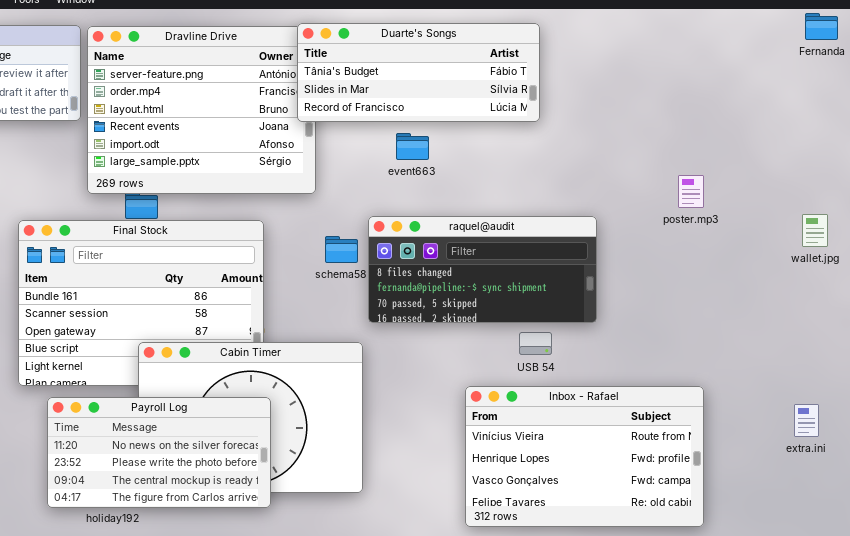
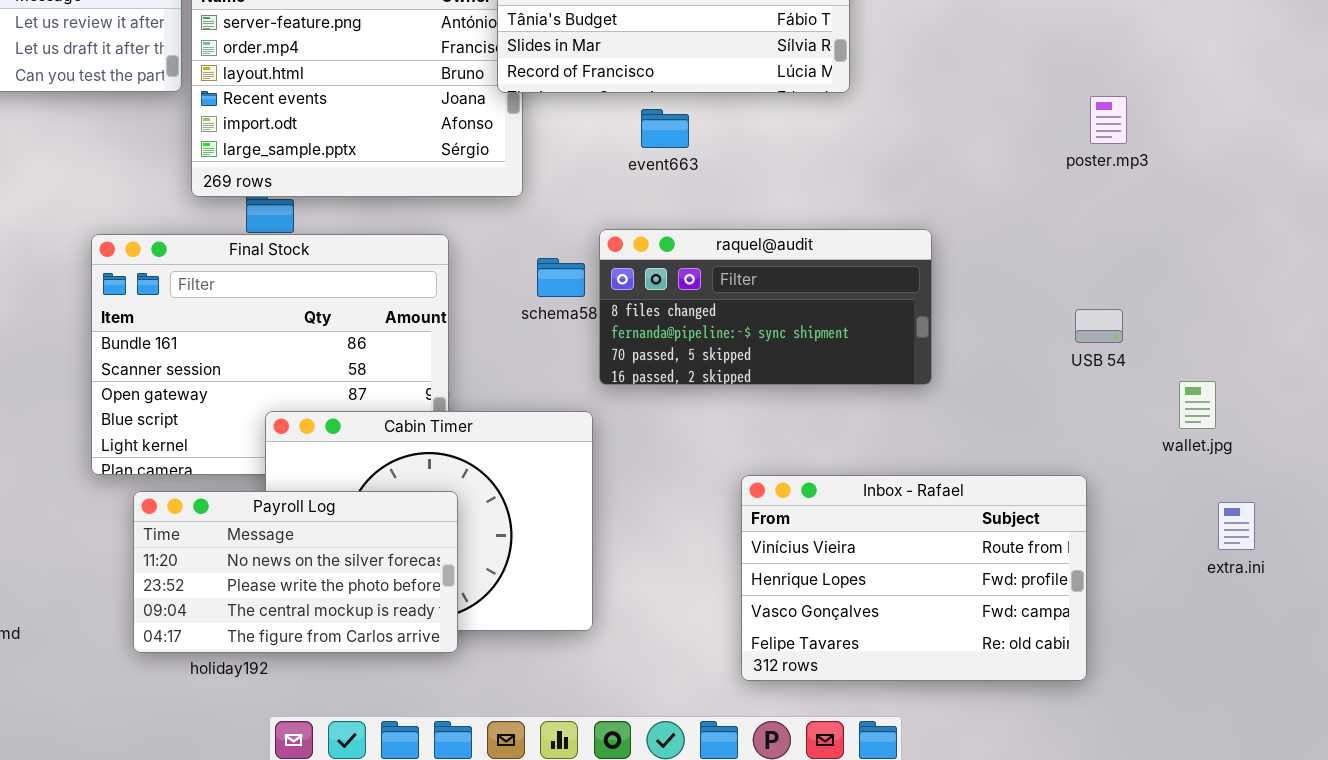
poster.mp3: [678,175,704,208] -> [1090,96,1127,144], moved
wallet.jpg: [802,214,828,247] -> [1179,381,1216,429], moved
USB 54: [519,332,552,355] -> [1075,309,1123,343], moved

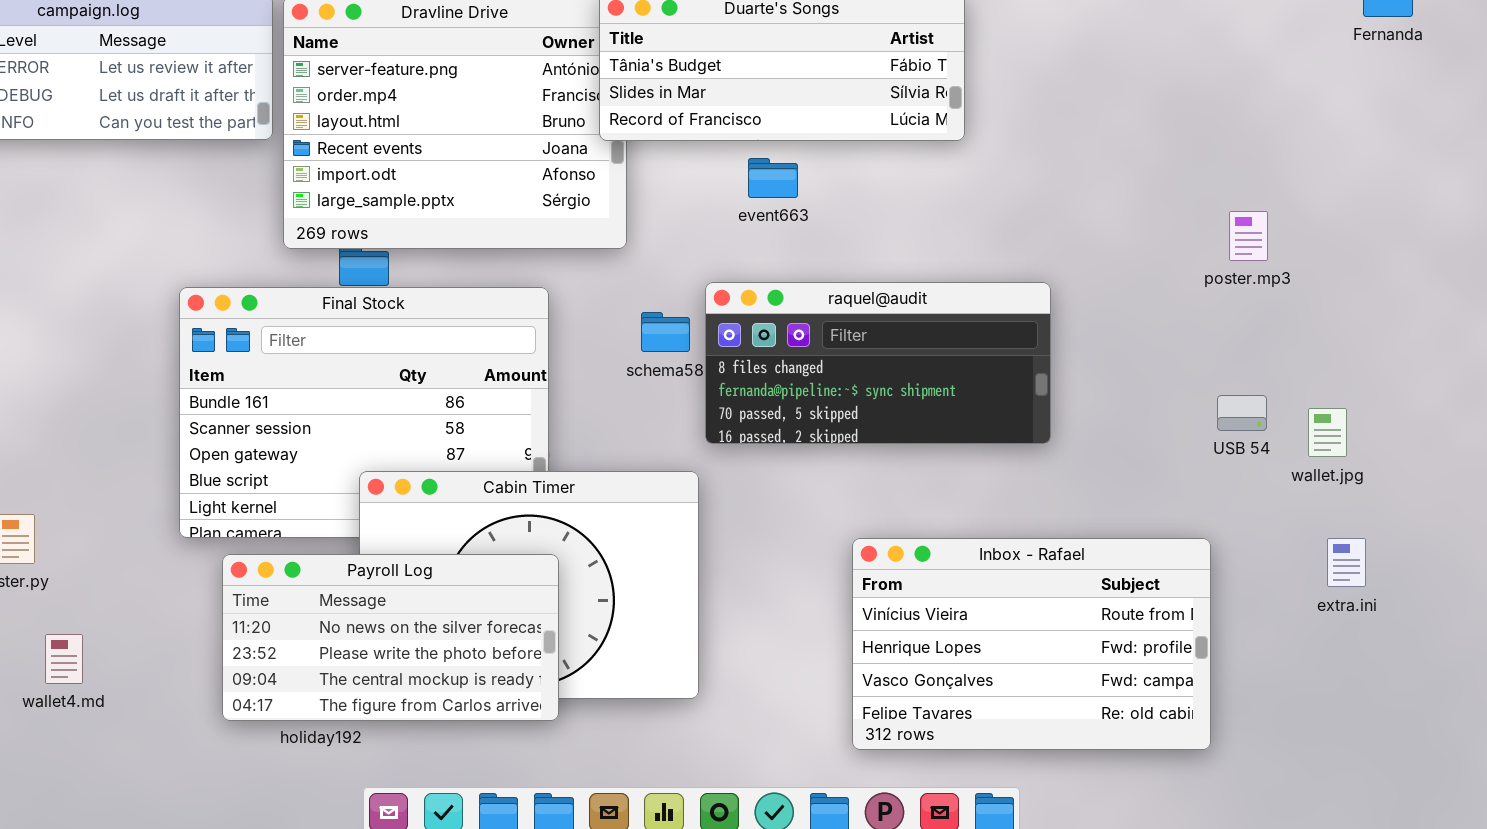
poster.mp3: [1090,96,1127,144] -> [1229,211,1268,261], moved
USB 54: [1075,309,1123,343] -> [1217,395,1267,431], moved
wallet.jpg: [1179,381,1216,429] -> [1308,408,1347,457], moved
extra.ini: [1218,502,1255,550] -> [1327,538,1366,587], moved

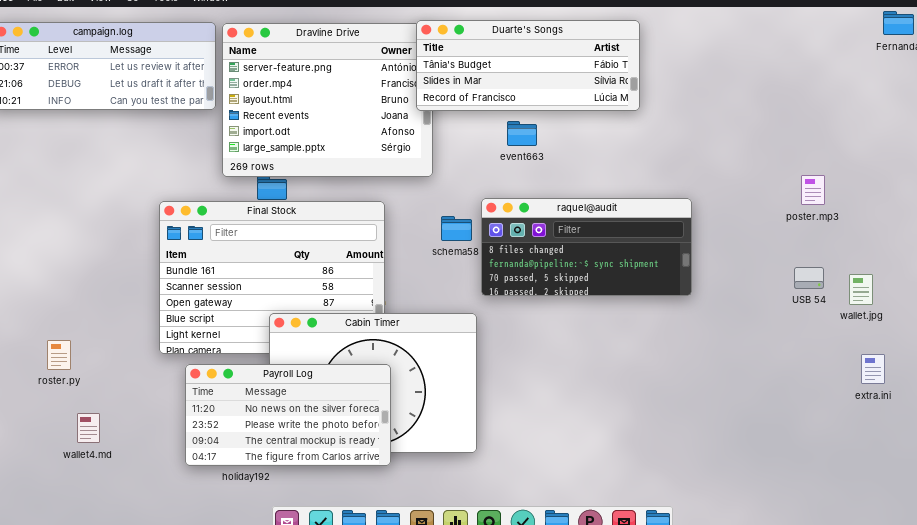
poster.mp3: [1229,211,1268,261] -> [801,175,825,205], moved
Inbox - Rafael: [852,538,1211,750] -> none, closed

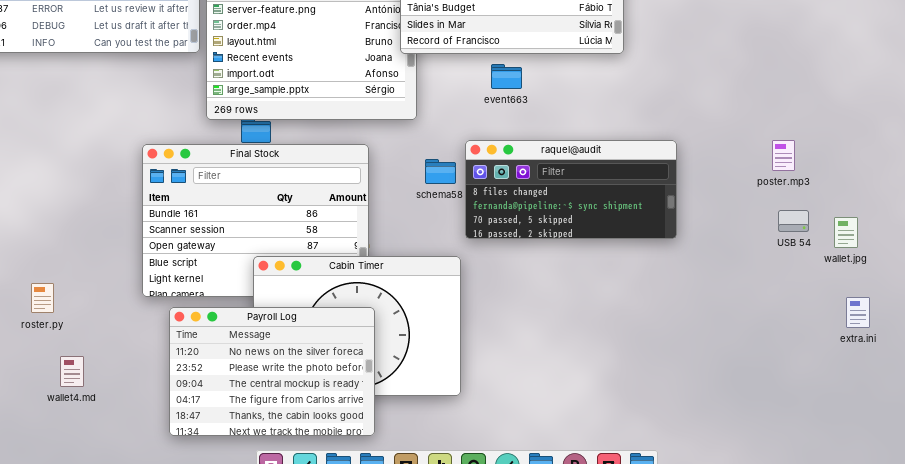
poster.mp3: [801,175,825,205] -> [772,140,795,171], moved
Payroll Log: [185,364,391,466] -> [169,307,375,436], resized

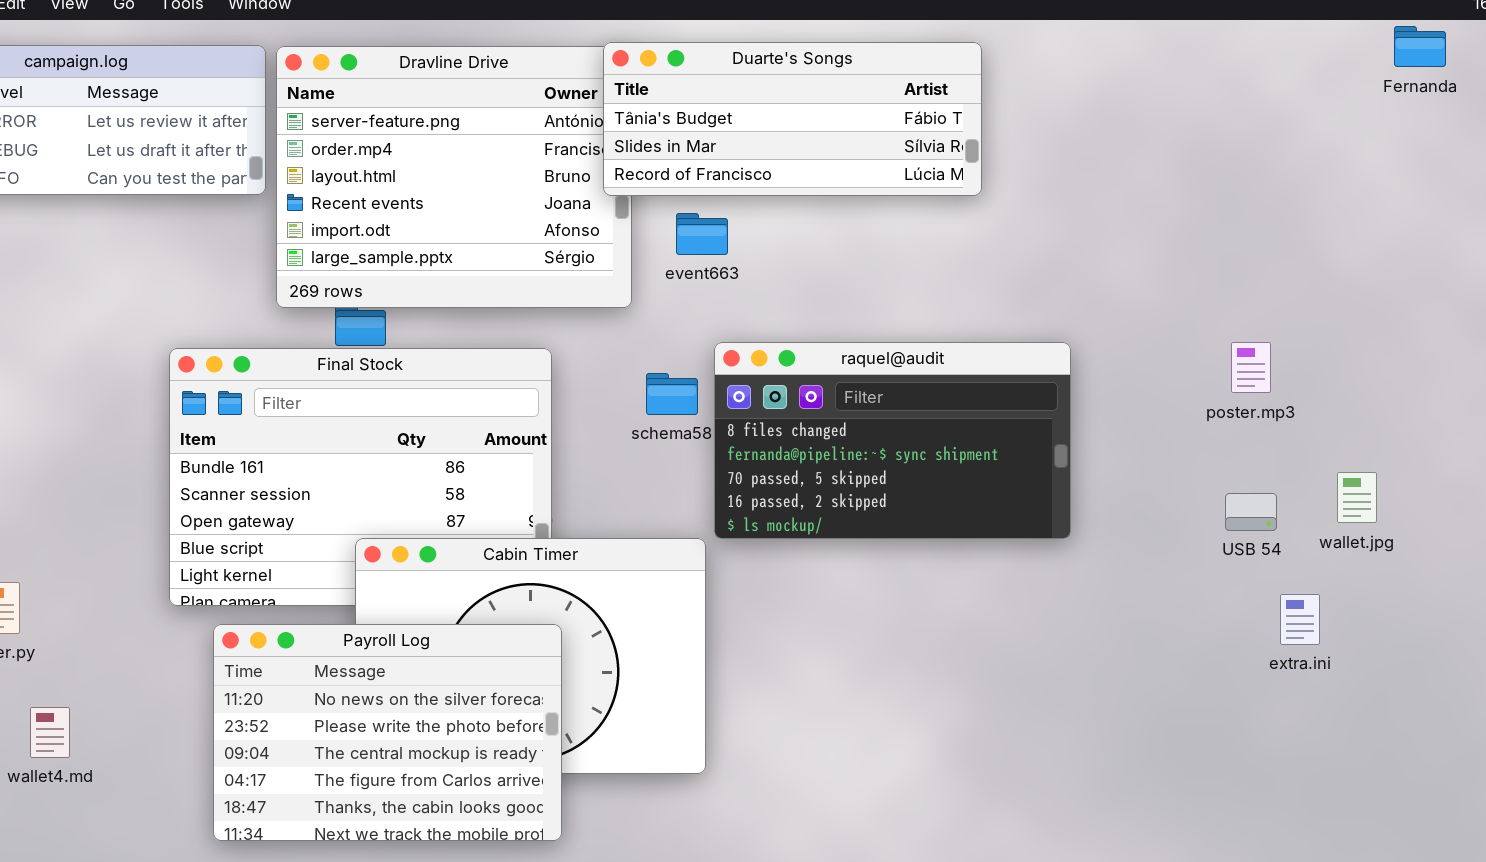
event663: [491,64,522,89] -> [676,213,728,255], moved
raquel@audit: [465,140,677,239] -> [714,342,1071,539], resized
USB 54: [778,210,809,232] -> [1225,493,1277,531], moved
extra.ini: [846,297,870,328] -> [1280,594,1320,645], moved

